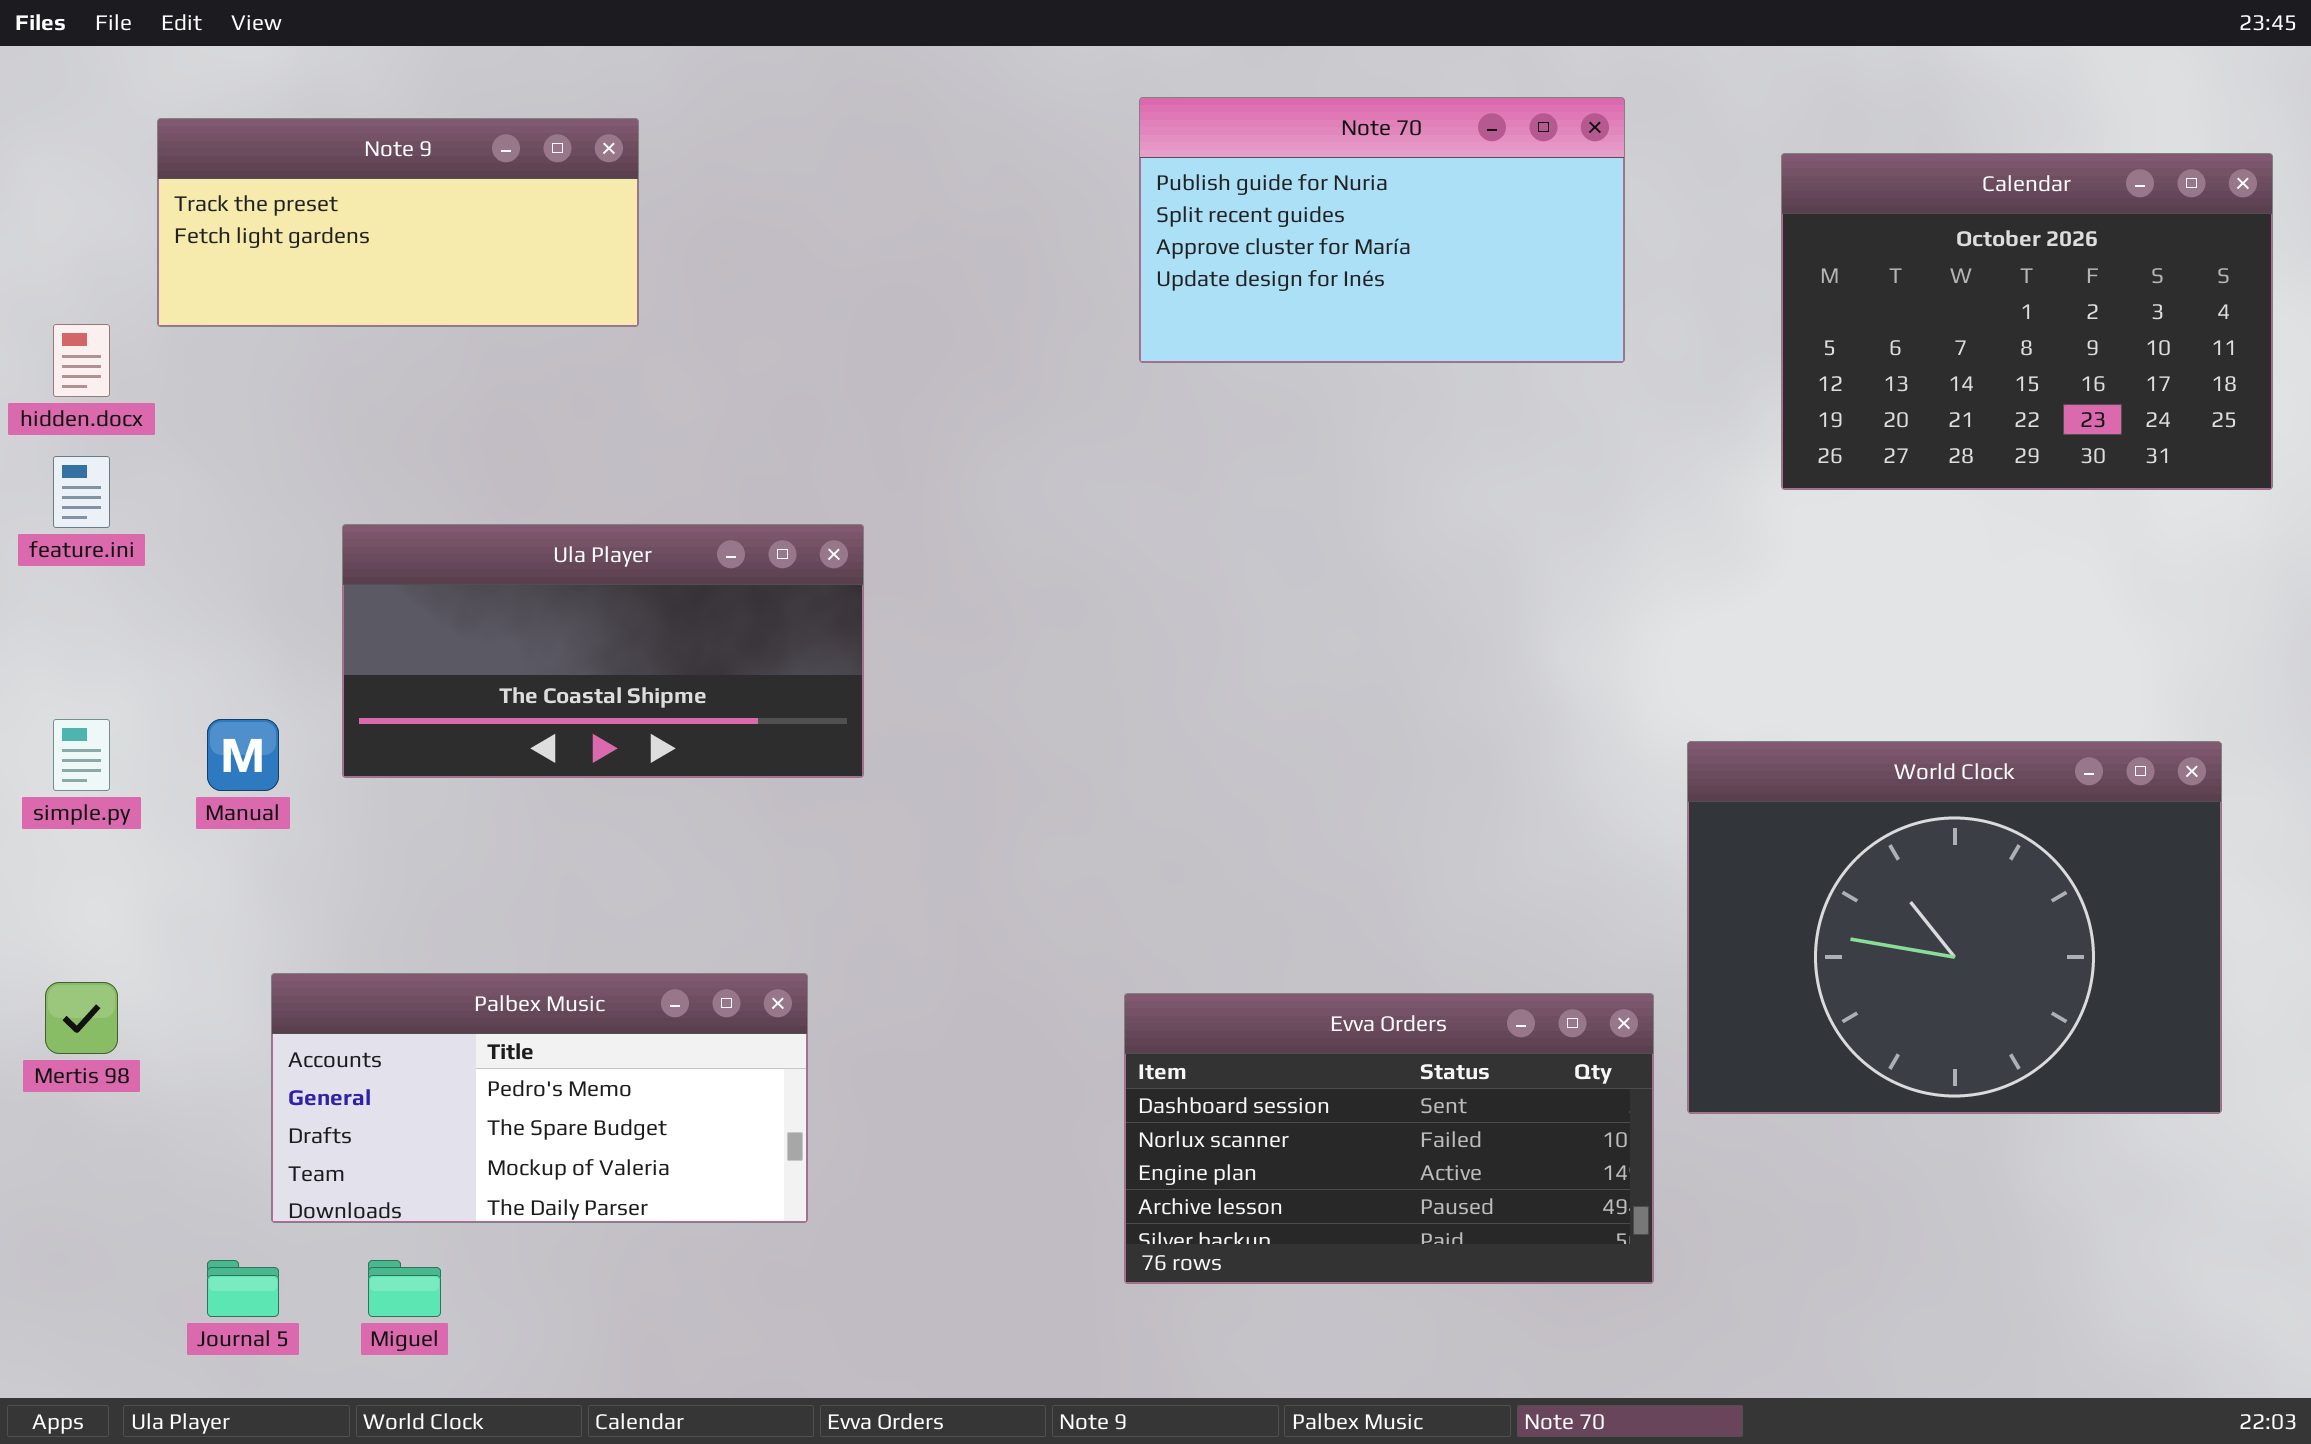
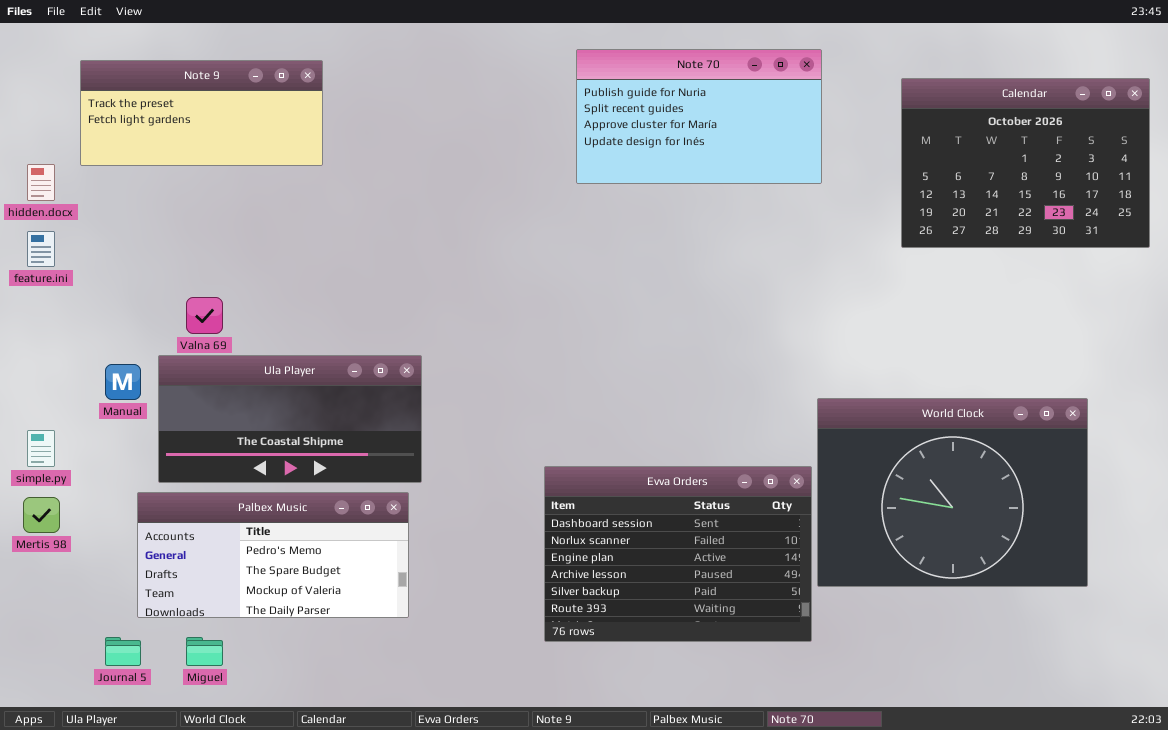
Ula Player: [342,524,864,778] -> [158,355,422,483], moved
simple.py: [53,719,110,791] -> [27,430,55,467], moved
World Clock: [1687,741,2222,1114] -> [817,398,1088,587], moved
Evva Orders: [1124,993,1654,1284] -> [544,466,812,642], moved, resized

